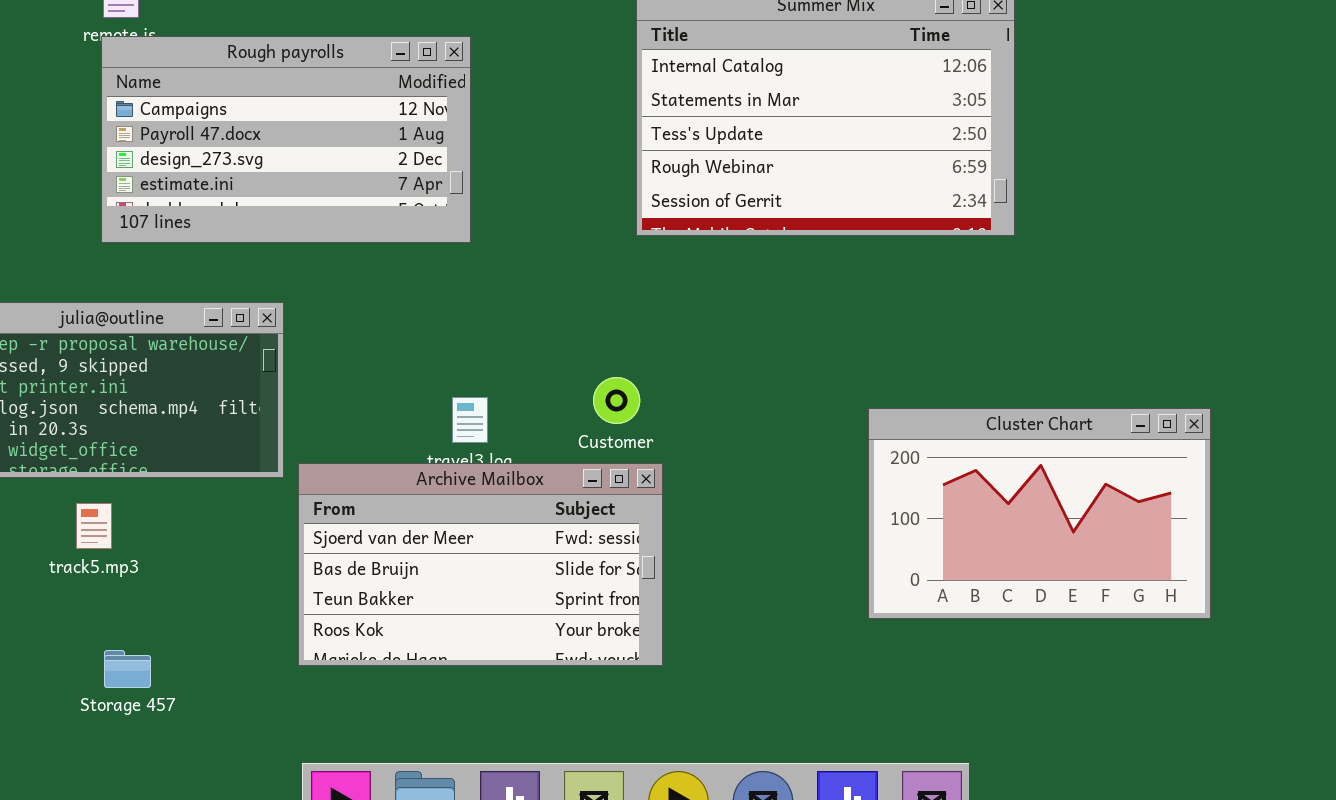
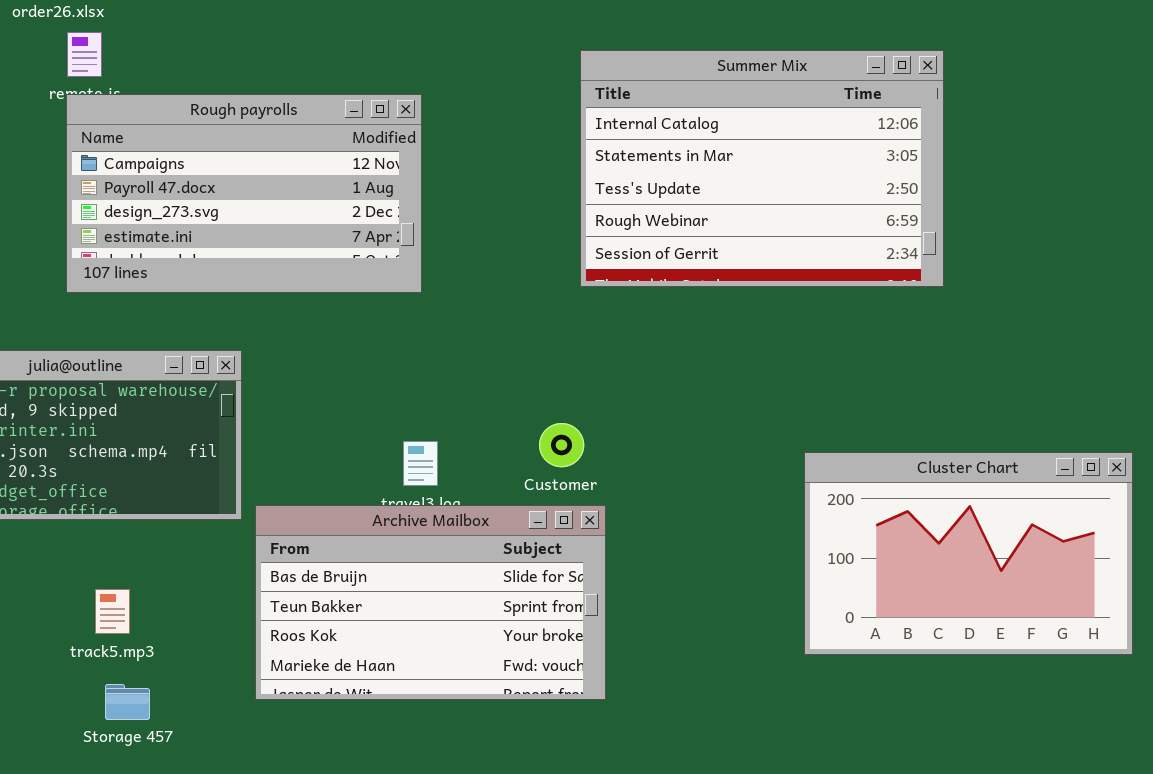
Archive Mailbox: [298,463,663,666] -> [255,505,606,700], scrolled down 1 row
track5.mp3: [76,503,112,549] -> [95,589,130,634], moved
Storage 457: [104,650,151,688] -> [105,684,150,720], moved

